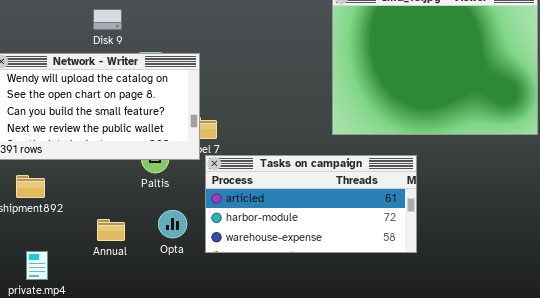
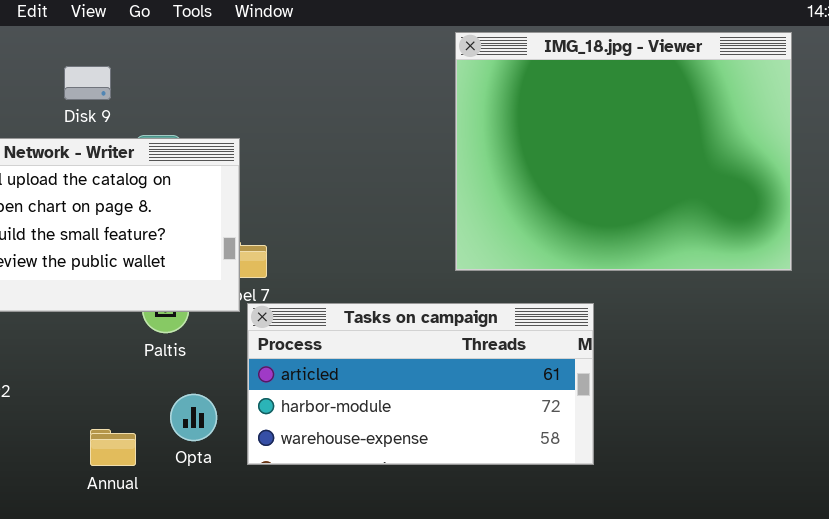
Annual: [97,219,125,241] -> [90,429,136,466], moved

